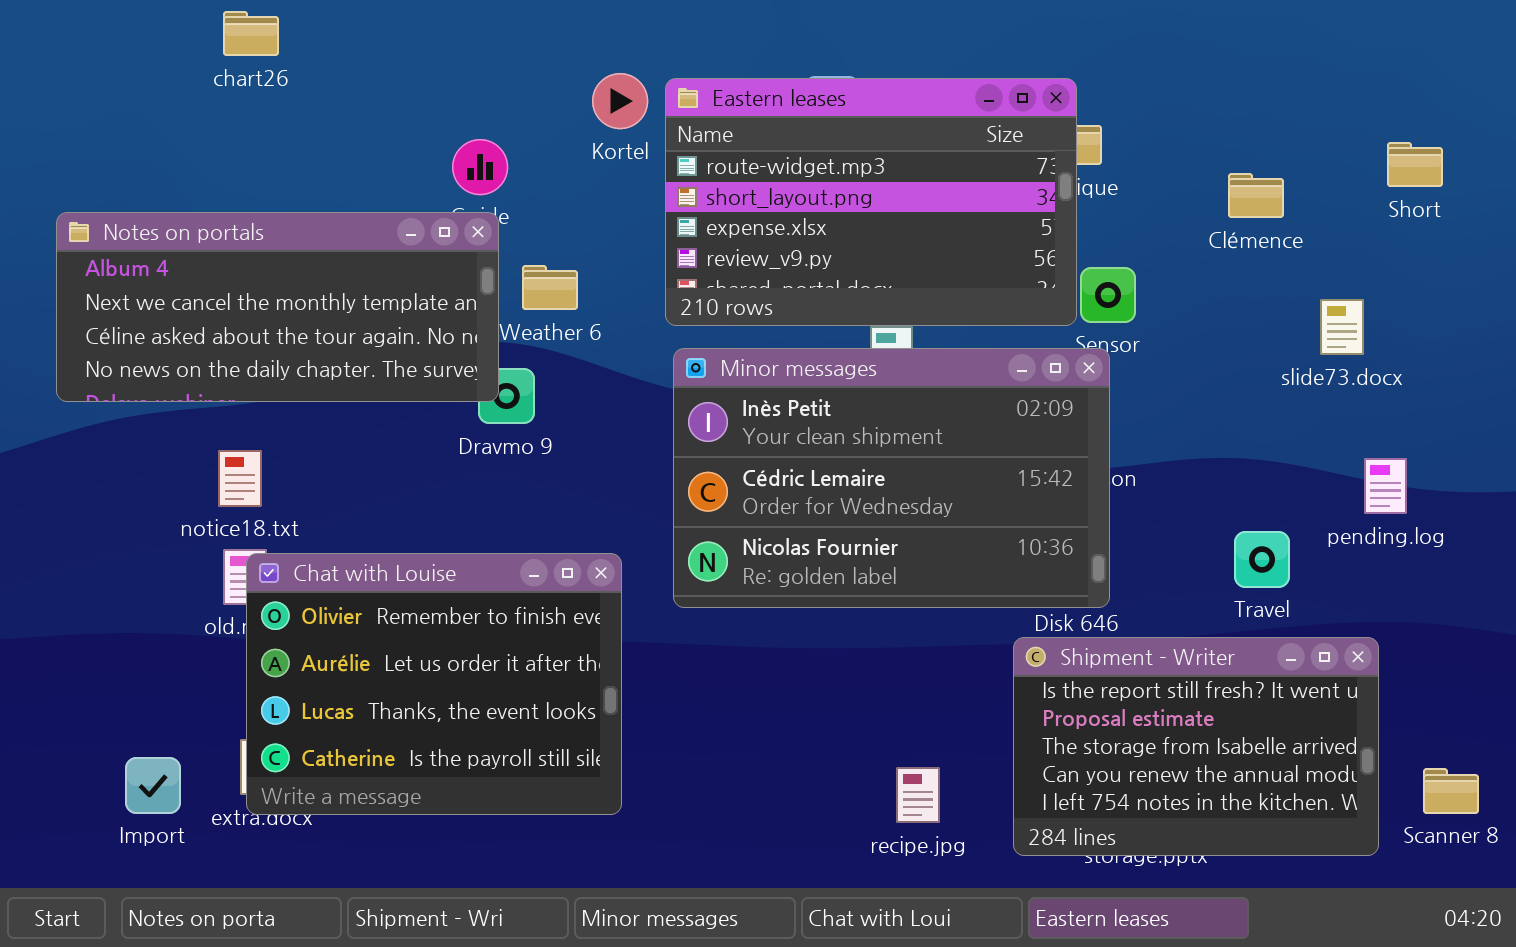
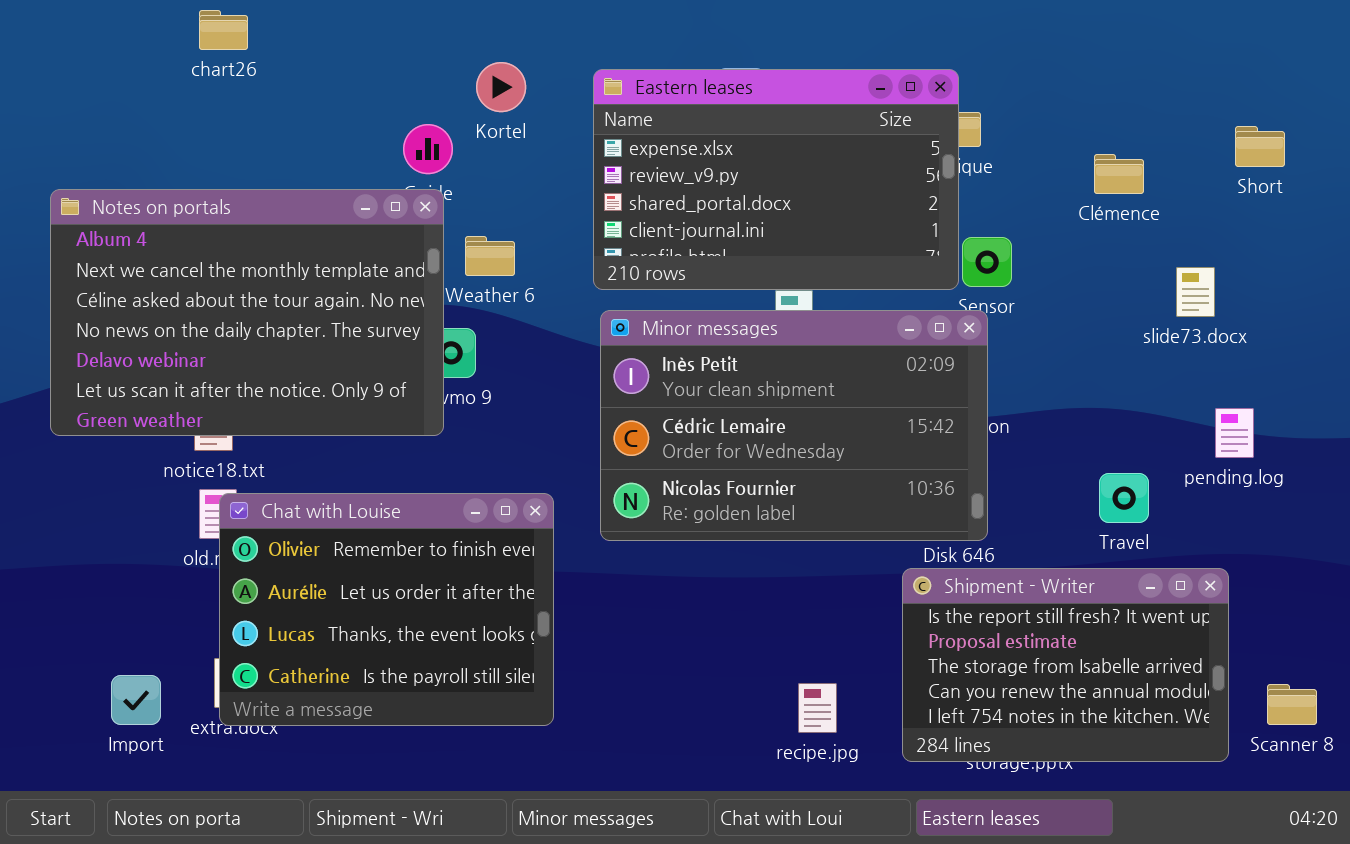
Kortel: [592,73,648,129] -> [476,62,526,112], moved
Eastern leases: [665,78,1077,326] -> [593,69,959,290], scrolled down 2 rows
Notes on portals: [56,212,499,402] -> [50,189,444,436], resized

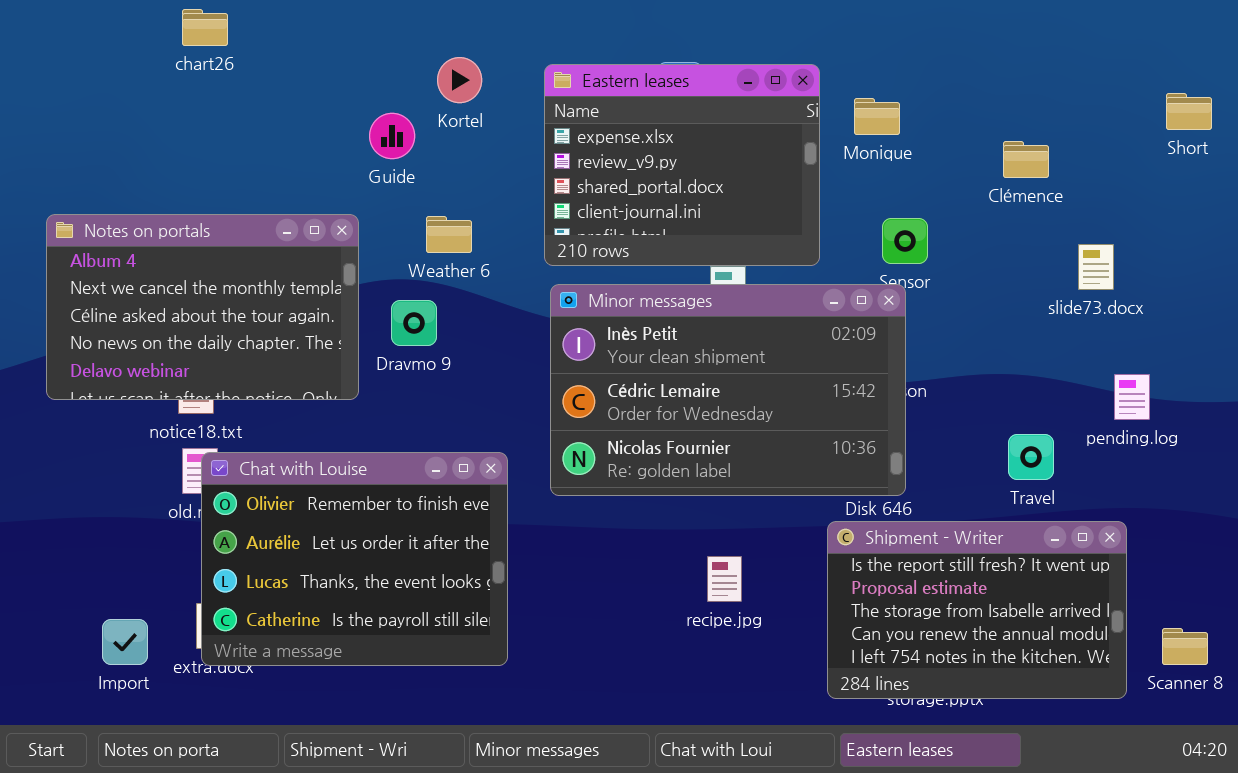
Eastern leases: [593,69,959,290] -> [544,64,820,266], resized
Short: [1235,126,1285,167] -> [1166,93,1212,130], moved
Notes on portals: [50,189,444,436] -> [46,214,359,400], resized
recipe.jpg: [798,683,837,733] -> [707,556,742,602], moved

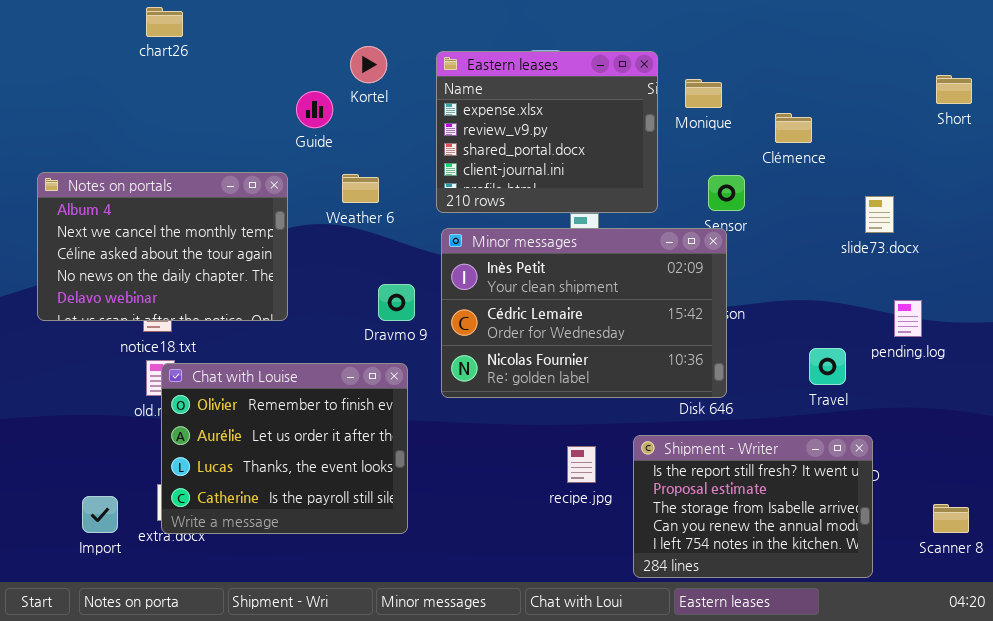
Clémence: [1003,141,1049,178] -> [775,113,812,143], moved
Dravmo 9: [391,300,437,346] -> [378,284,415,321], moved
Shipment - Writer: [827,521,1127,699] -> [633,435,873,578], moved

